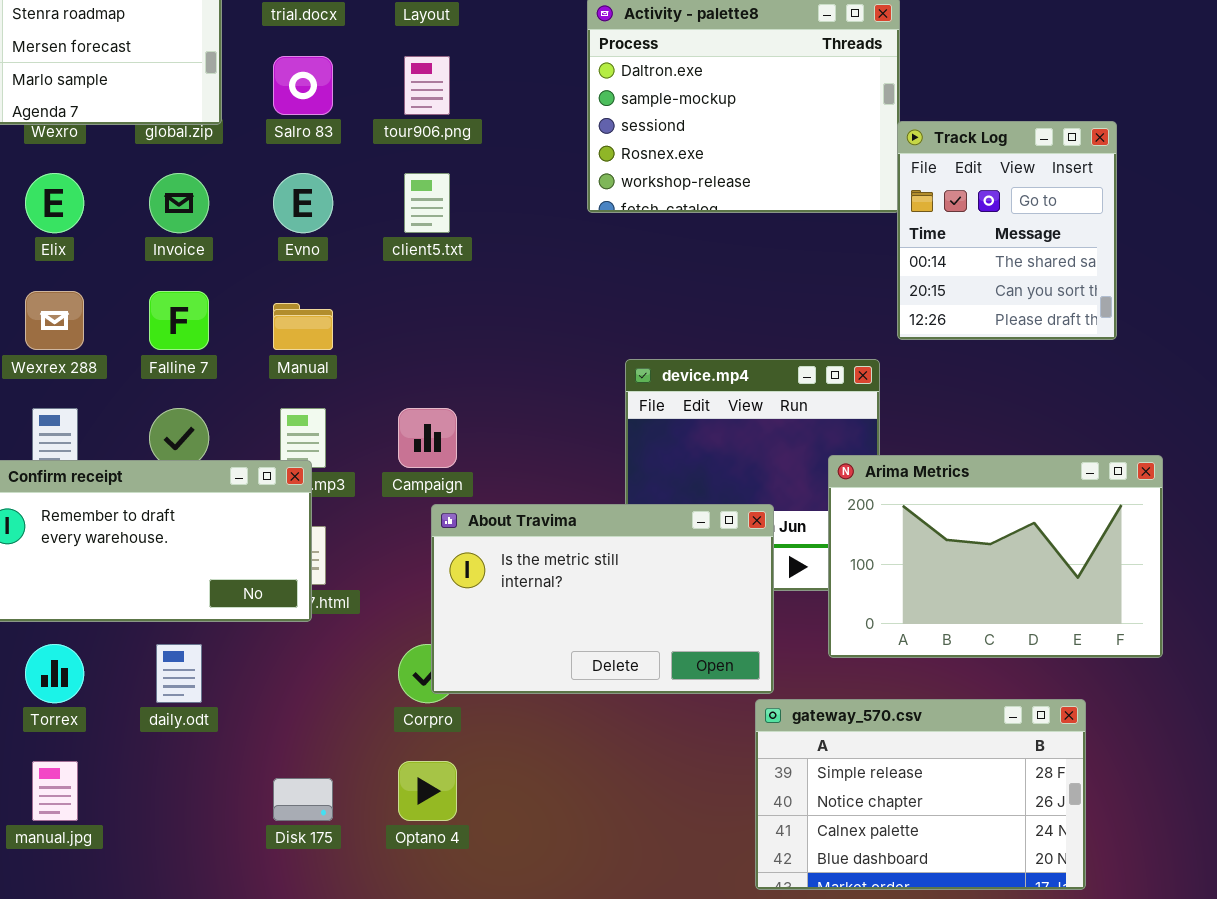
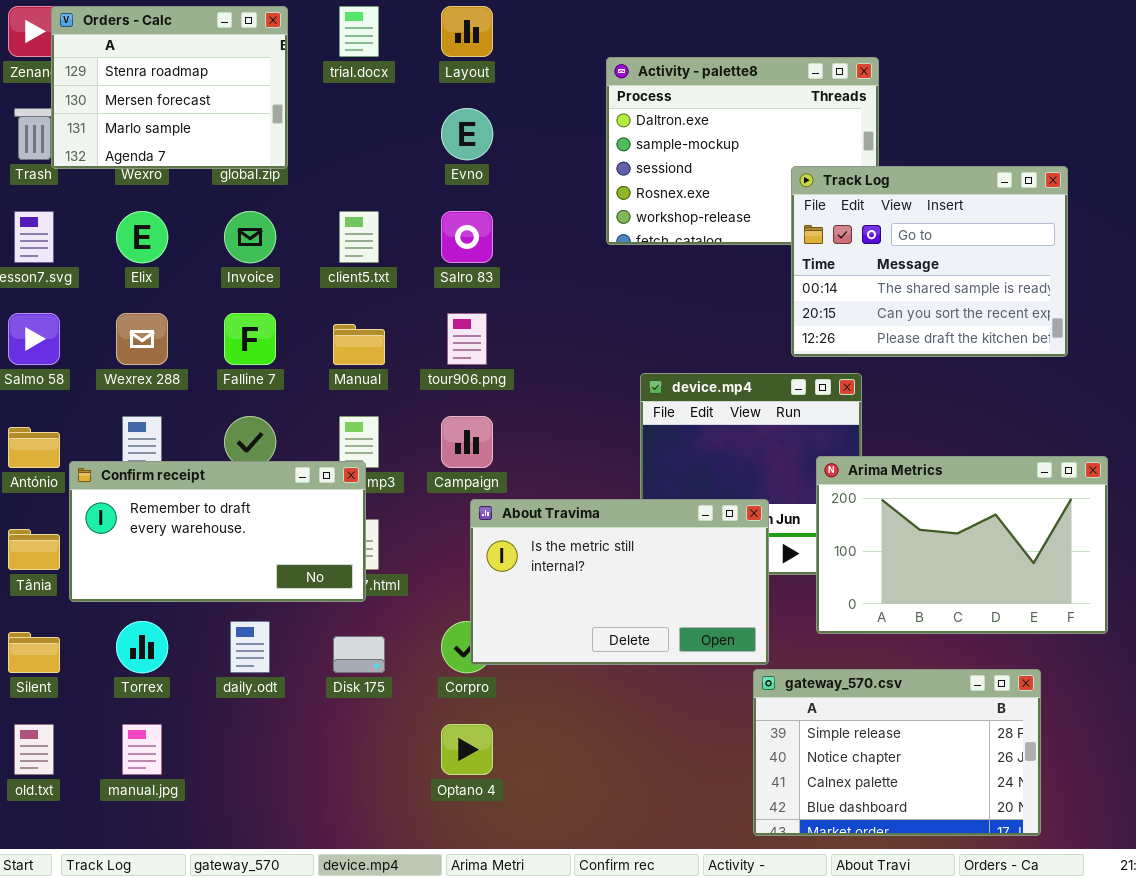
Salro 83: [273,56,333,115] -> [441,211,493,263], moved
tour906.png: [404,56,450,115] -> [447,313,487,365], moved
Track Log: [897,121,1117,340] -> [791,166,1068,357], resized
Evno: [273,173,333,233] -> [441,108,493,160], moved
client5.txt: [404,173,450,233] -> [339,211,379,263], moved
Disk 175: [273,778,333,821] -> [333,636,385,673], moved

